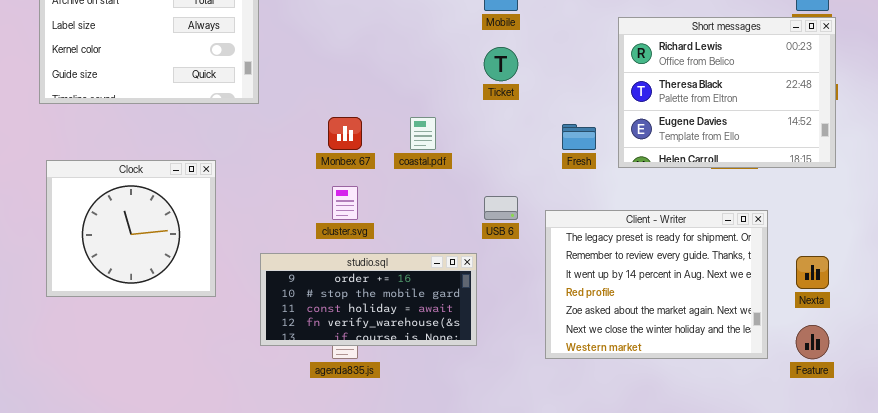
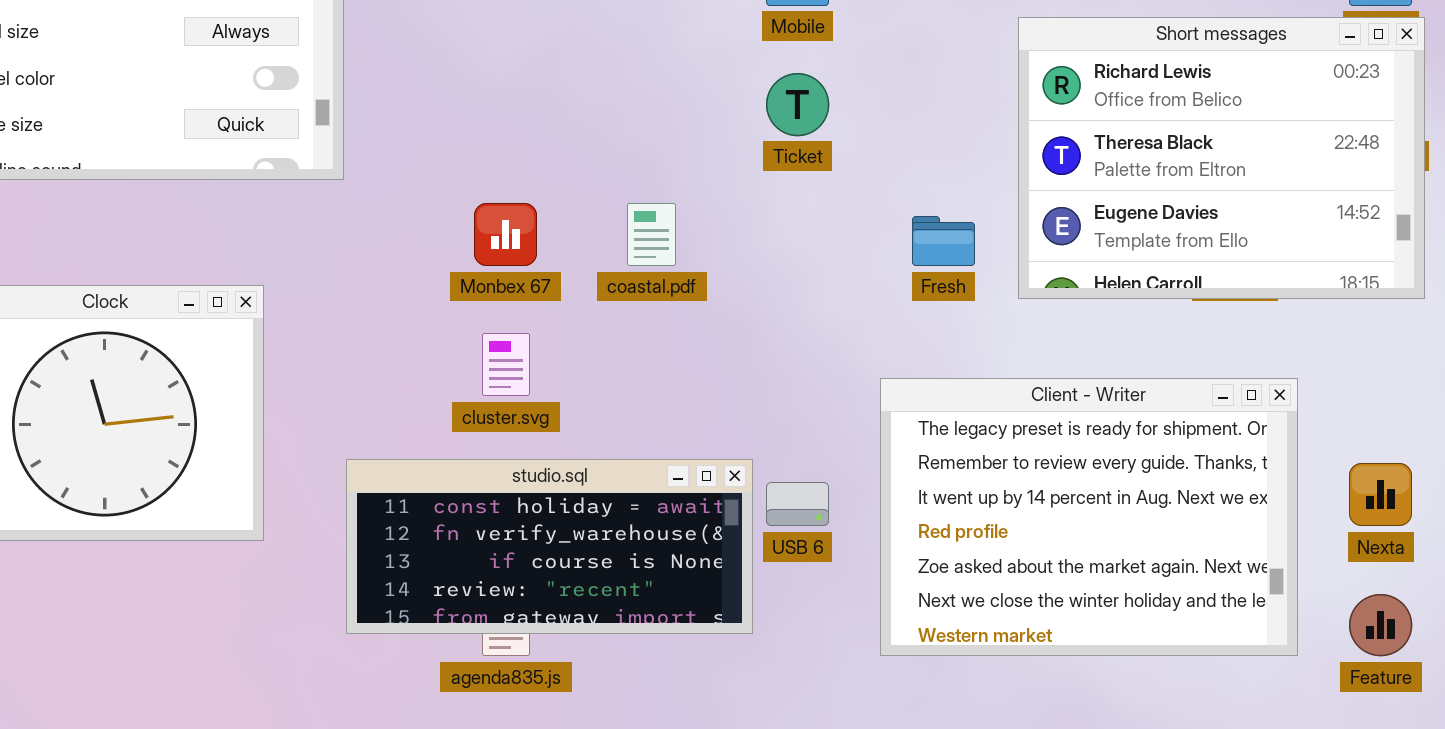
USB 6: [484,196,518,220] -> [766,482,829,526], moved
studio.sql: [260,253,477,346] -> [346,459,753,634], scrolled down 2 rows

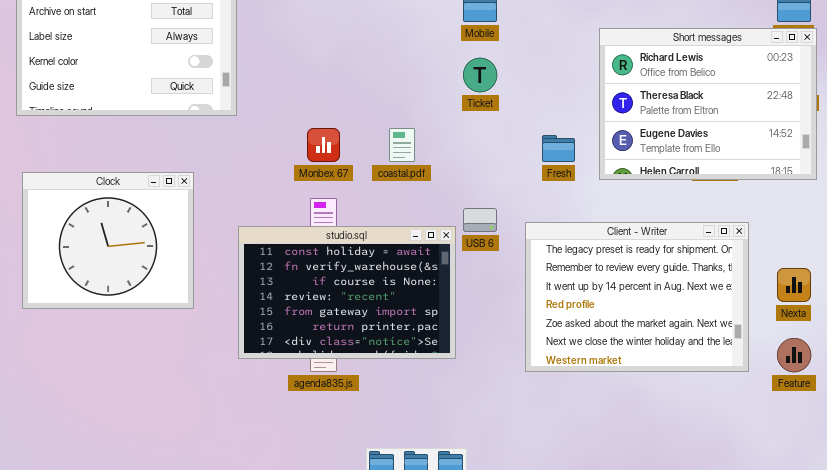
studio.sql: [346,459,753,634] -> [238,226,456,359], resized
USB 6: [766,482,829,526] -> [463,208,497,232], moved

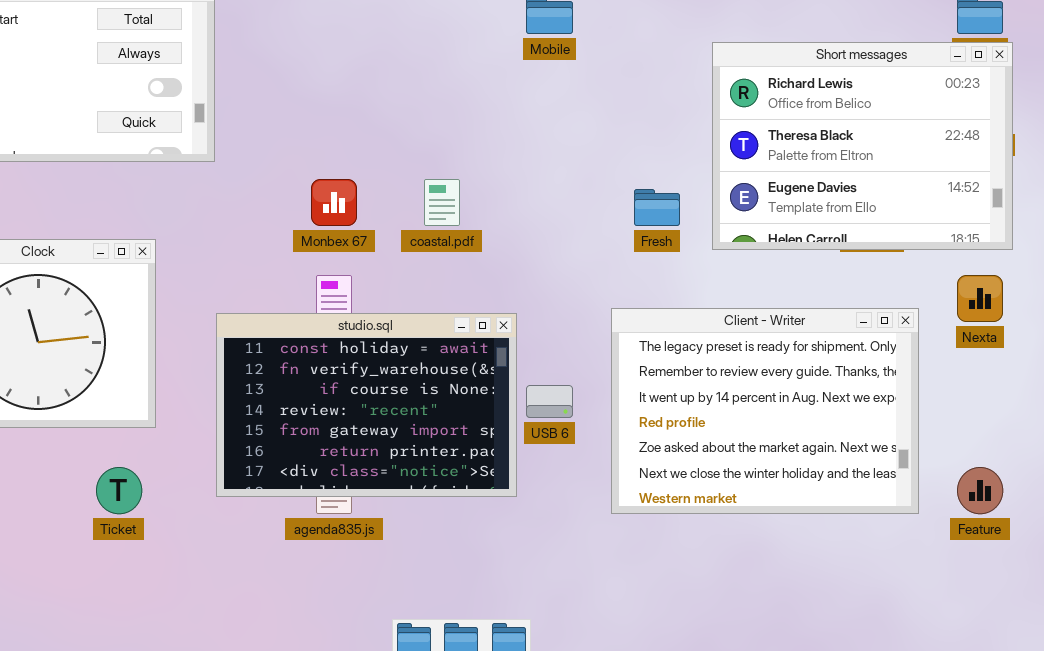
Ticket: [463,58,497,92] -> [96,467,142,514], moved
USB 6: [463,208,497,232] -> [526,385,573,418], moved
Nexta: [777,268,811,302] -> [957,275,1003,322], moved

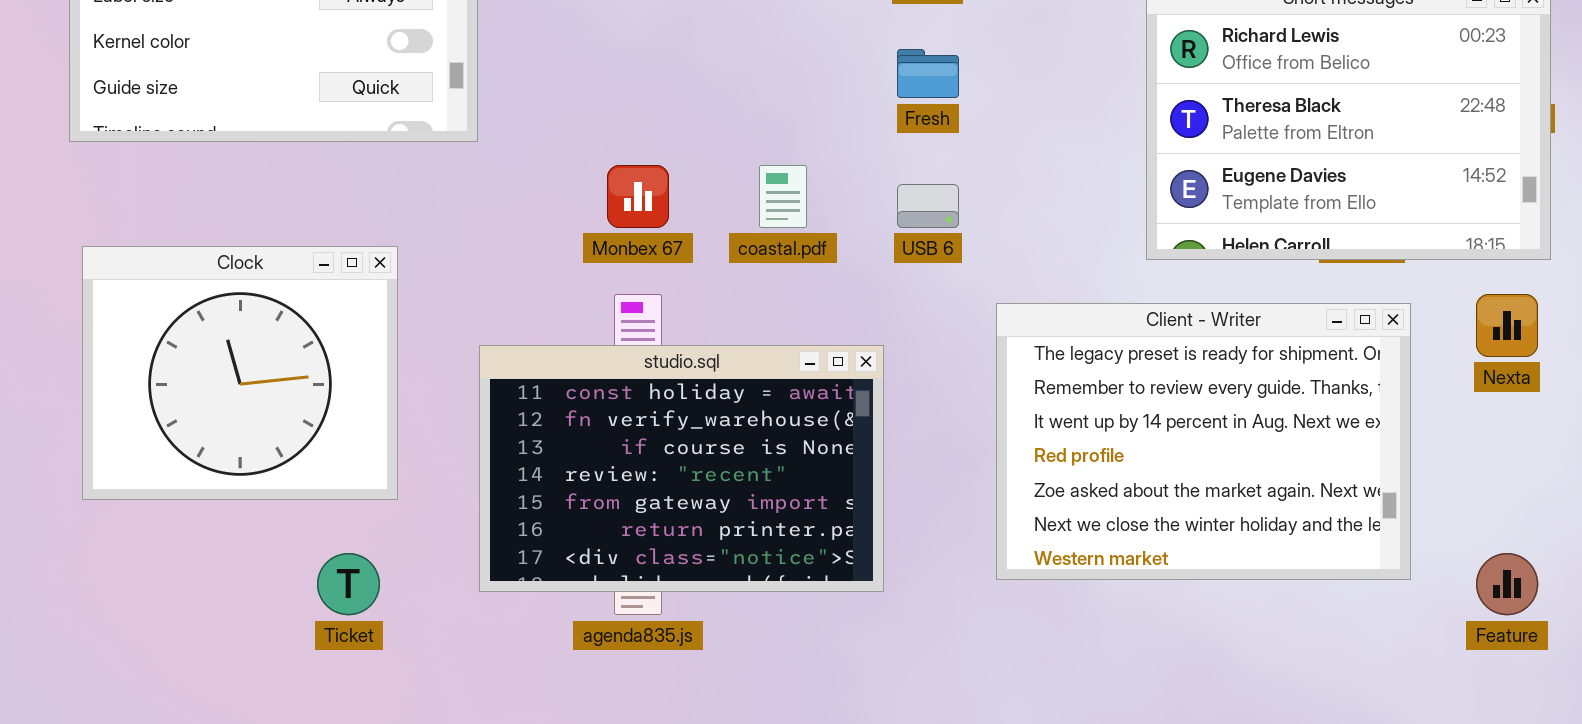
Fresh: [634,189,680,226] -> [897,49,959,98], moved
Client - Writer: [611,308,919,514] -> [996,303,1411,580], moved
USB 6: [526,385,573,418] -> [897,184,959,228], moved

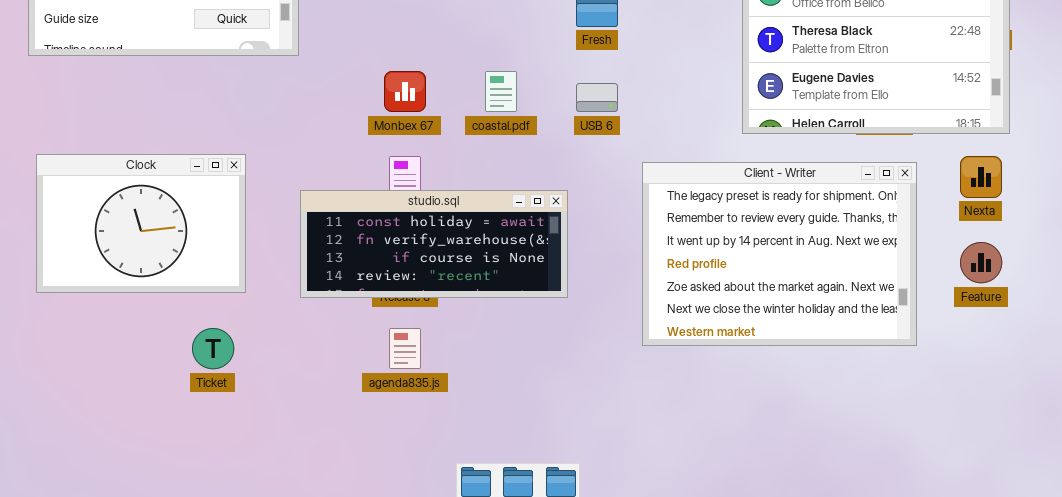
Clock: [82,246,398,500] -> [36,154,246,293], resized
studio.sql: [479,345,884,592] -> [300,190,568,298], resized
Feature: [1476,553,1538,615] -> [960,242,1002,283], moved

